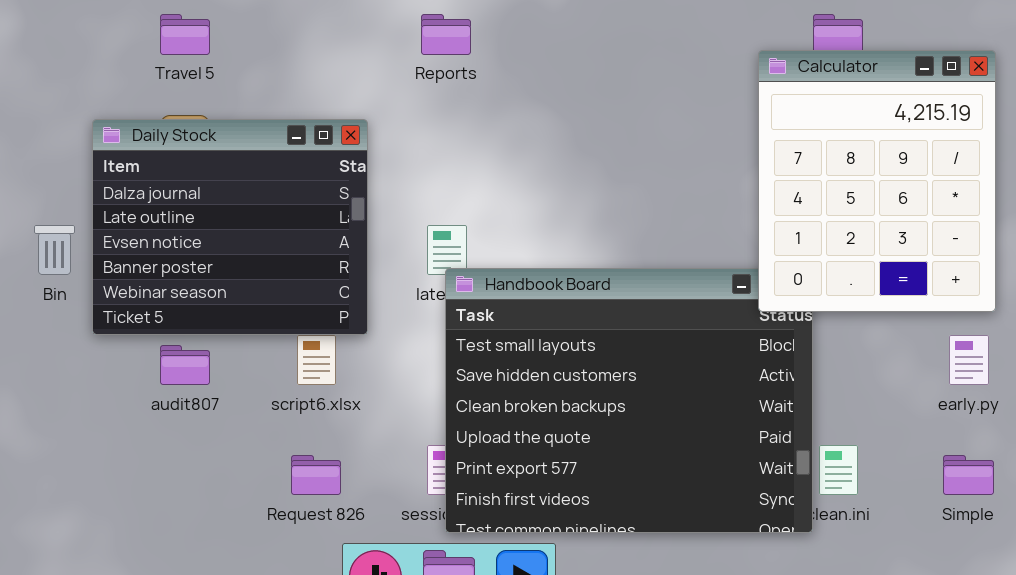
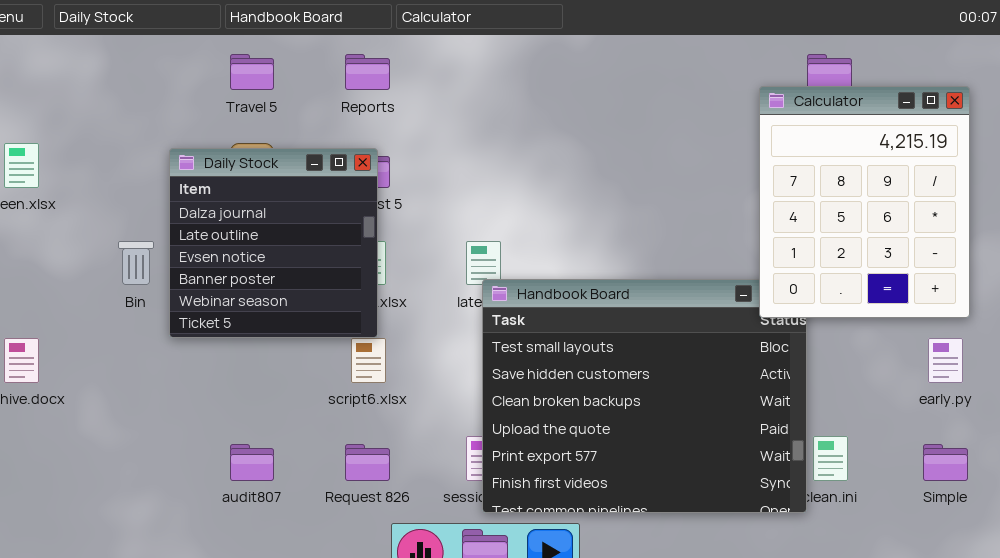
Reports: [421,14,471,55] -> [345,54,390,90], moved
Daily Stock: [92,119,368,335] -> [169,148,378,338], resized
audit807: [160,345,210,385] -> [230,444,274,481], moved

